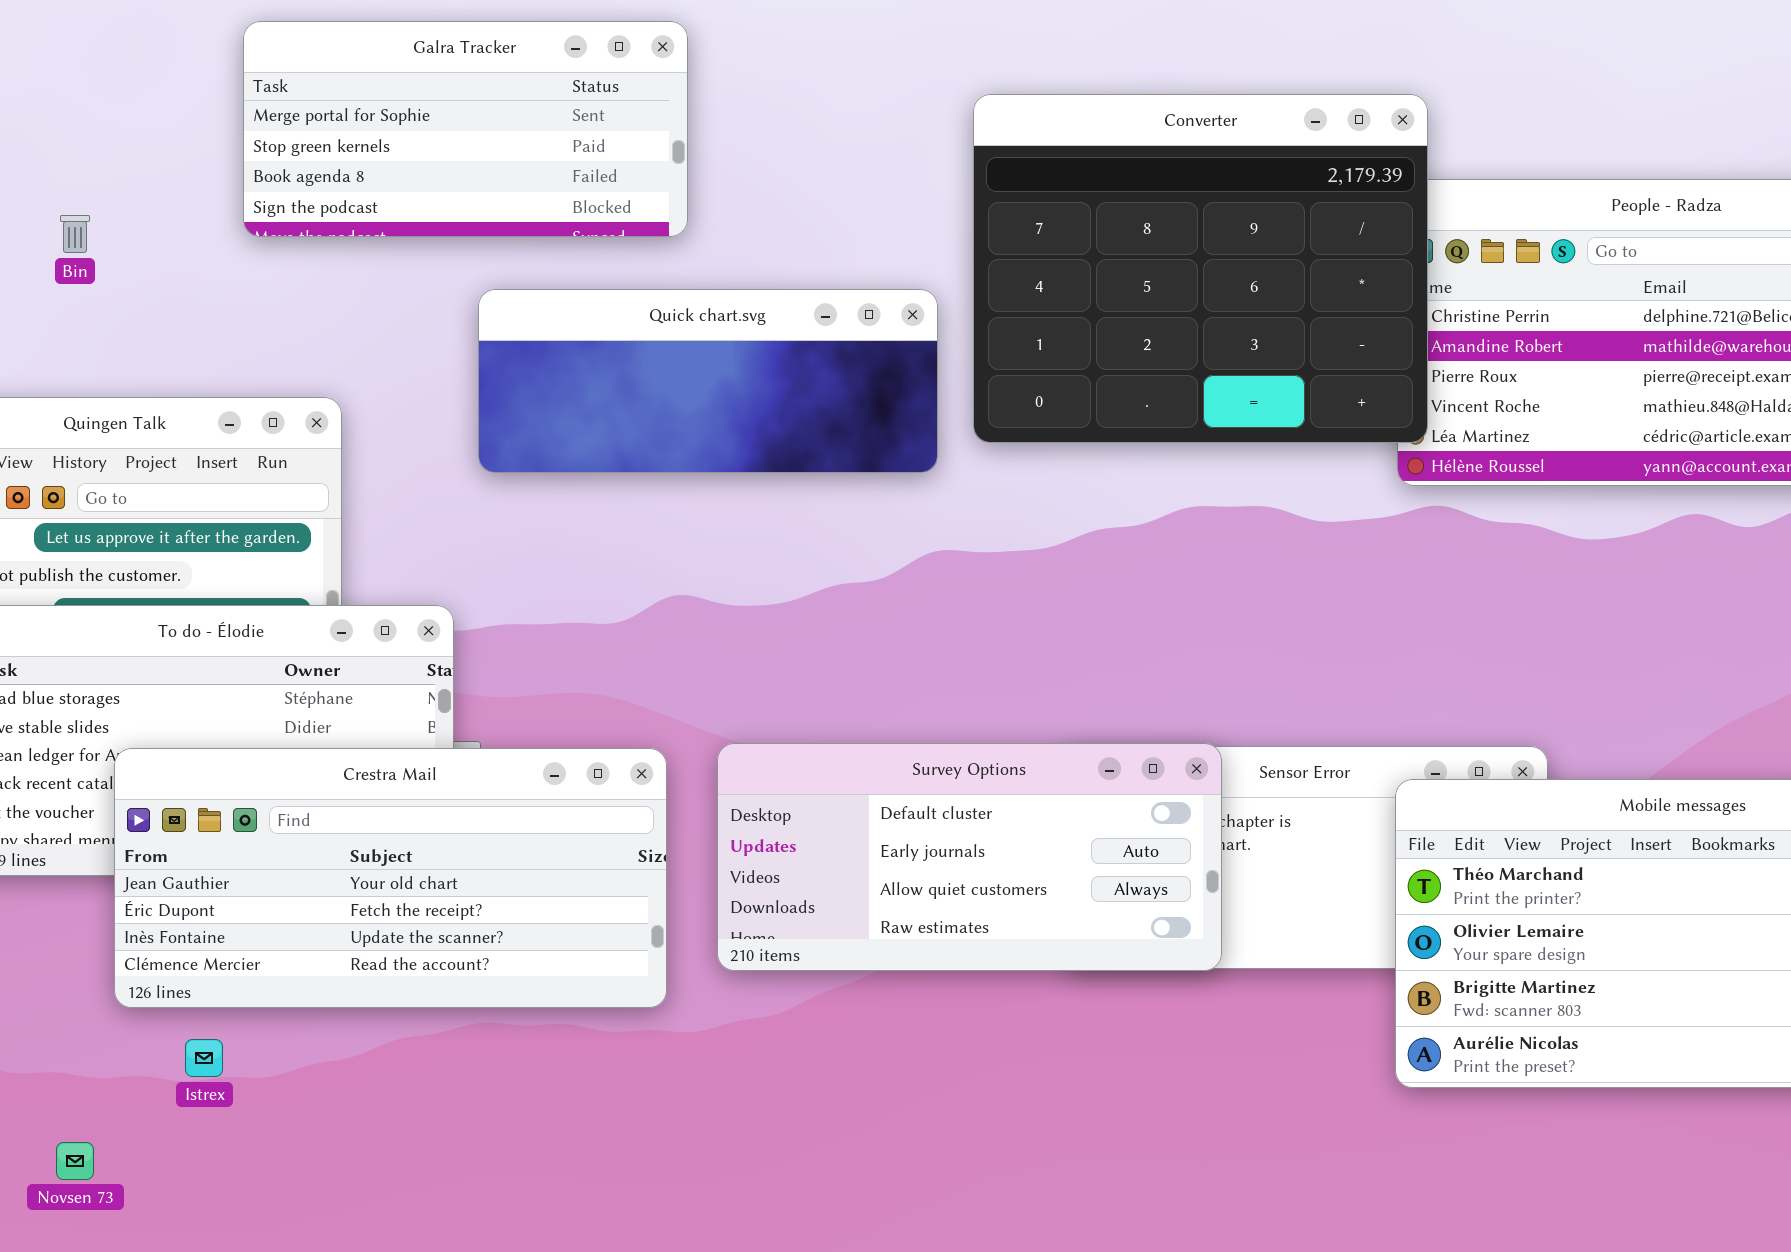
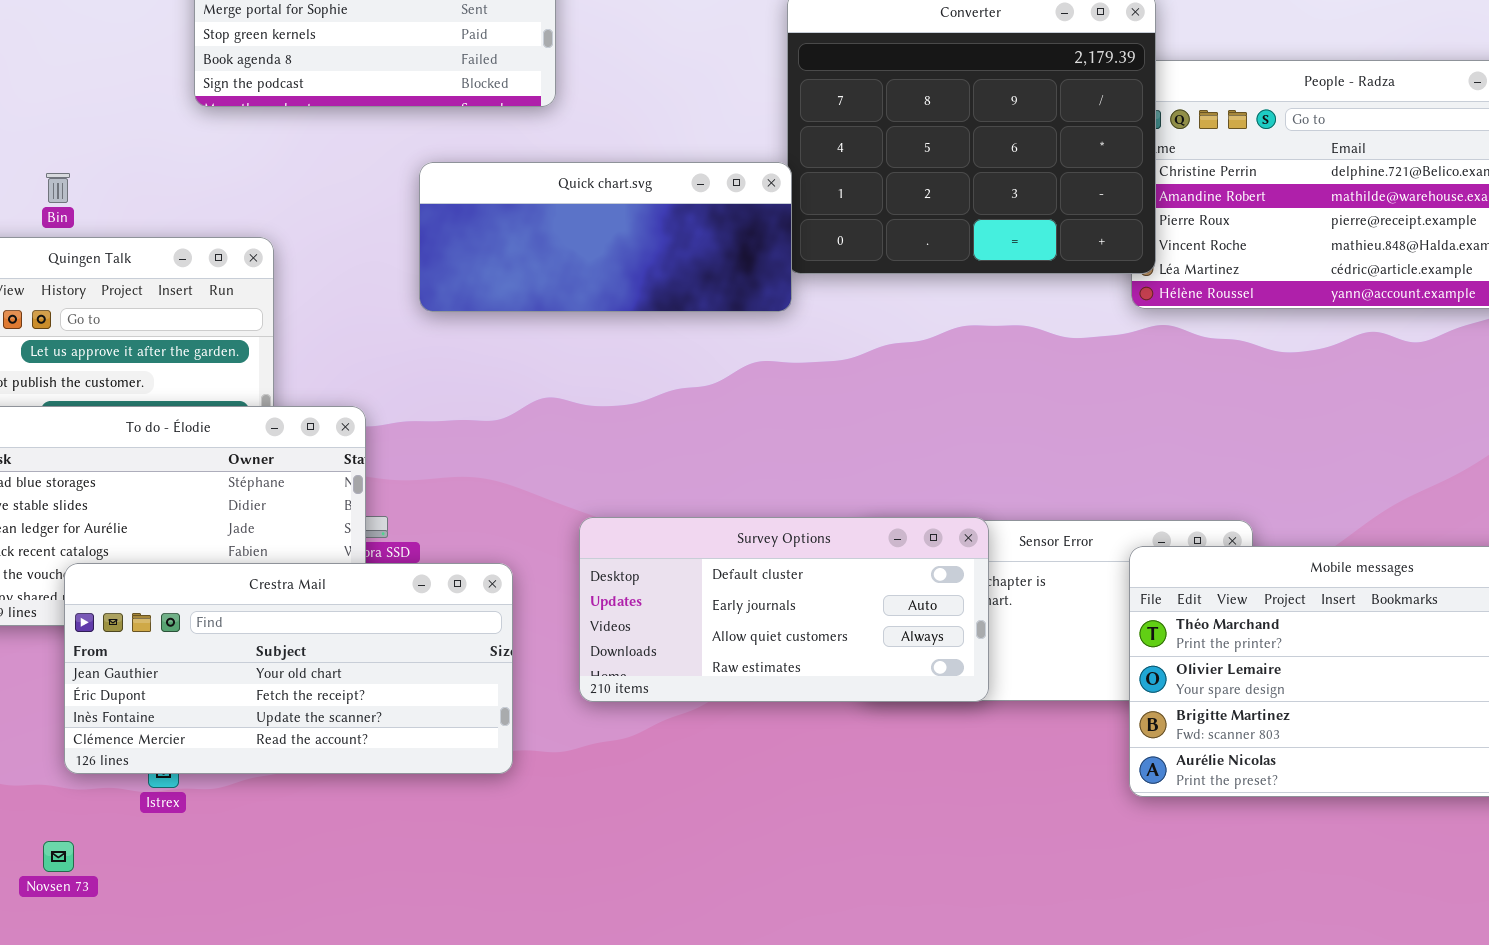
Bin: [60,215,90,253] -> [46,173,70,203], moved
Quick chart.svg: [478,289,938,473] -> [419,162,792,312], moved
Crestra Mail: [114,748,667,1008] -> [64,563,513,774], moved

